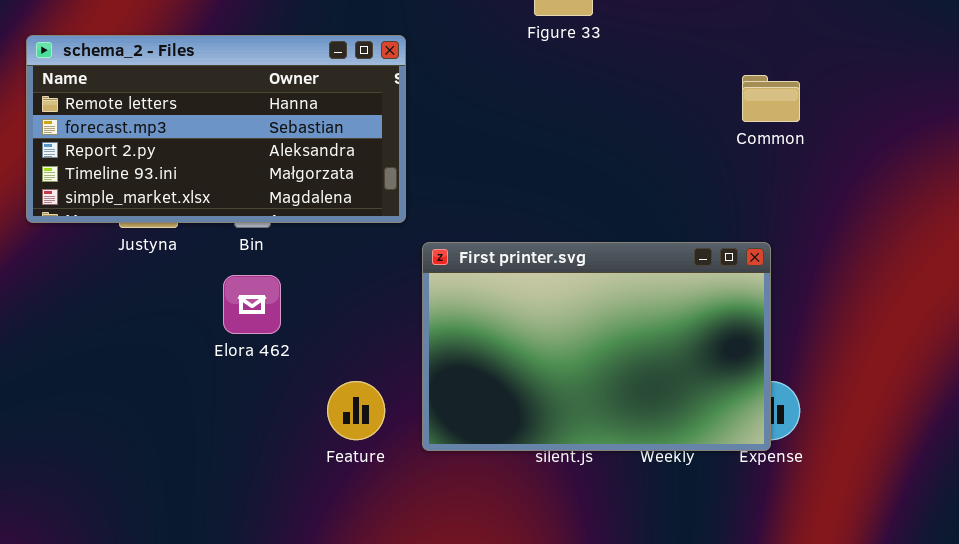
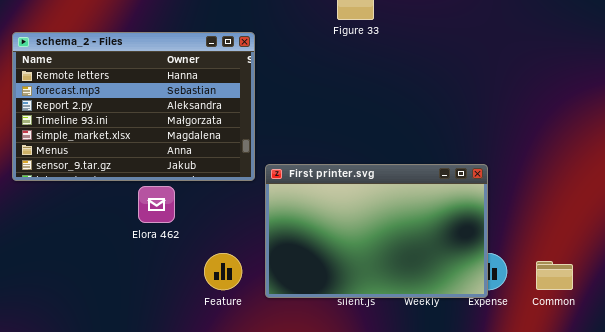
schema_2 - Files: [26,35,406,223] -> [12,32,255,181], resized
Common: [742,75,800,122] -> [536,261,573,290], moved

